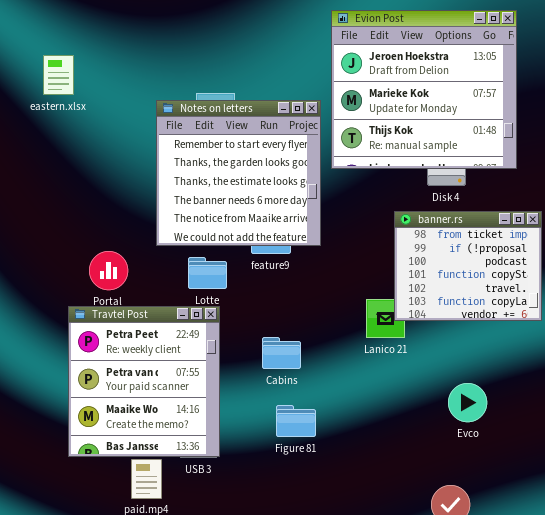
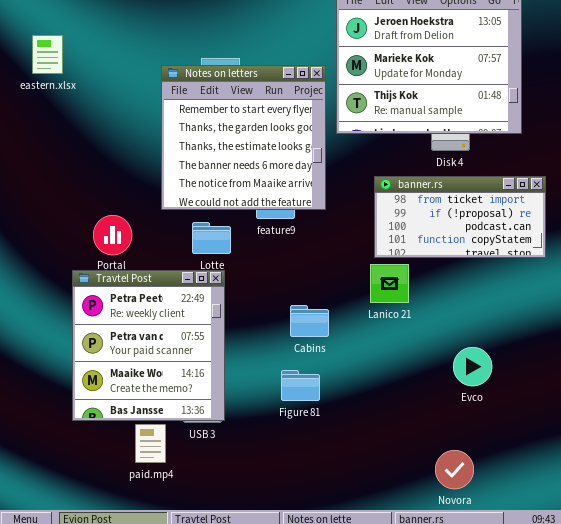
eastern.xlsx: [43,55,74,95] -> [32,35,63,74], moved
banner.rs: [394,211,542,321] -> [374,176,546,258], resized
Cabins: [262,337,301,369] -> [290,305,329,337], moved

